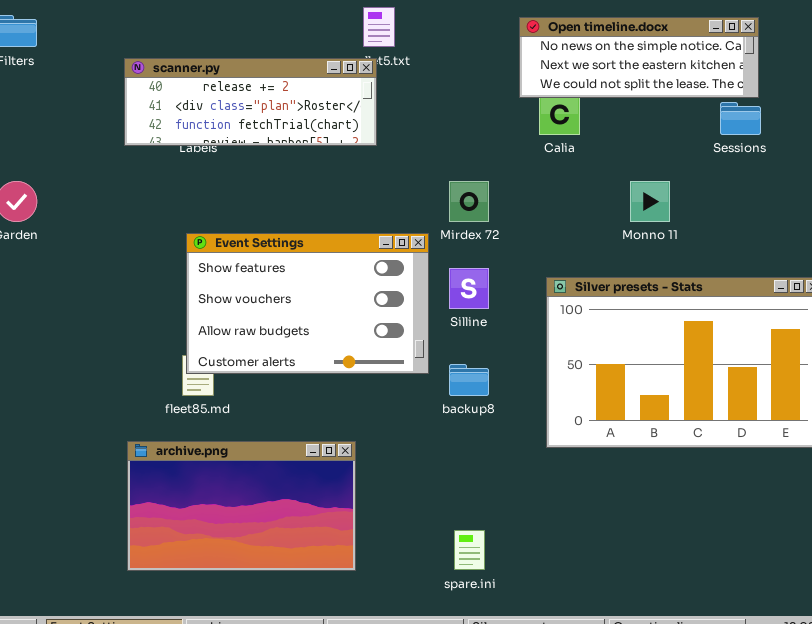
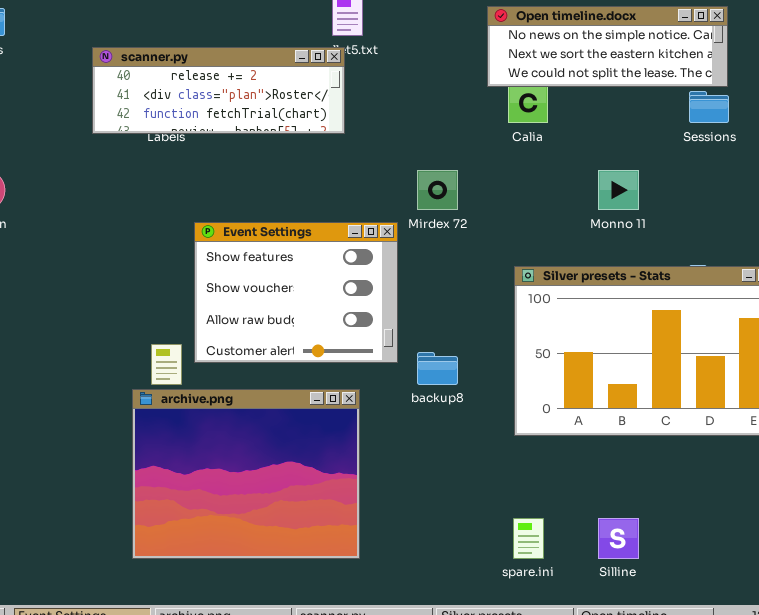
Event Settings: [186,233,429,374] -> [194,222,398,363], resized
Silline: [449,268,489,309] -> [598,518,639,559], moved
archive.png: [127,441,356,571] -> [132,389,360,559], moved, resized
spare.ini: [454,530,485,570] -> [513,518,544,559], moved

